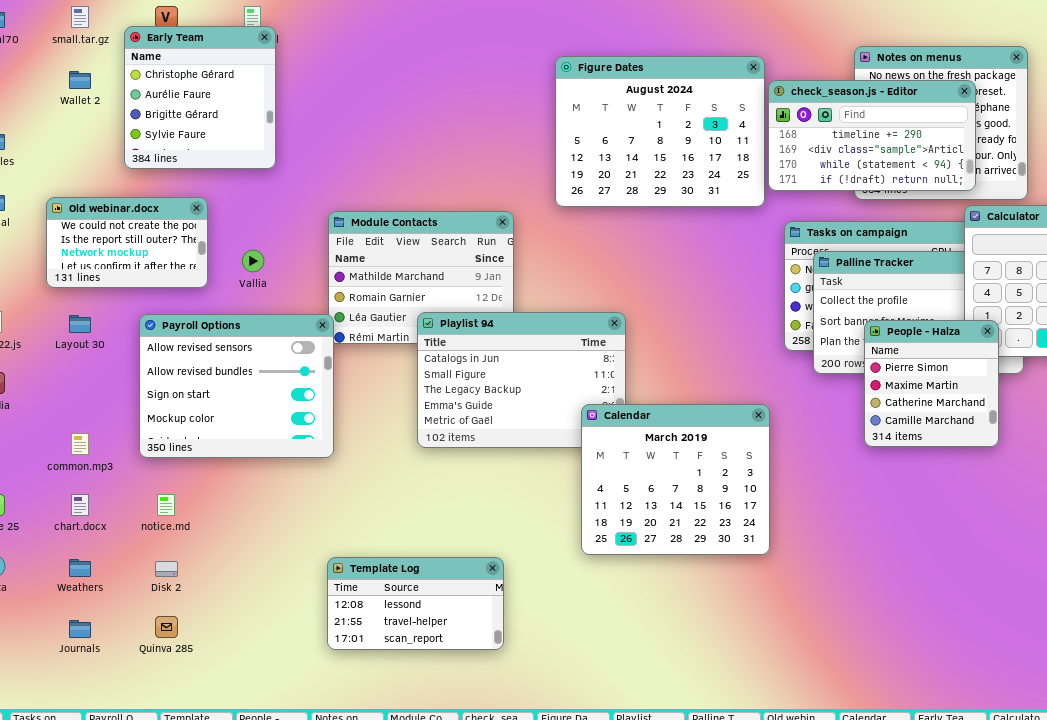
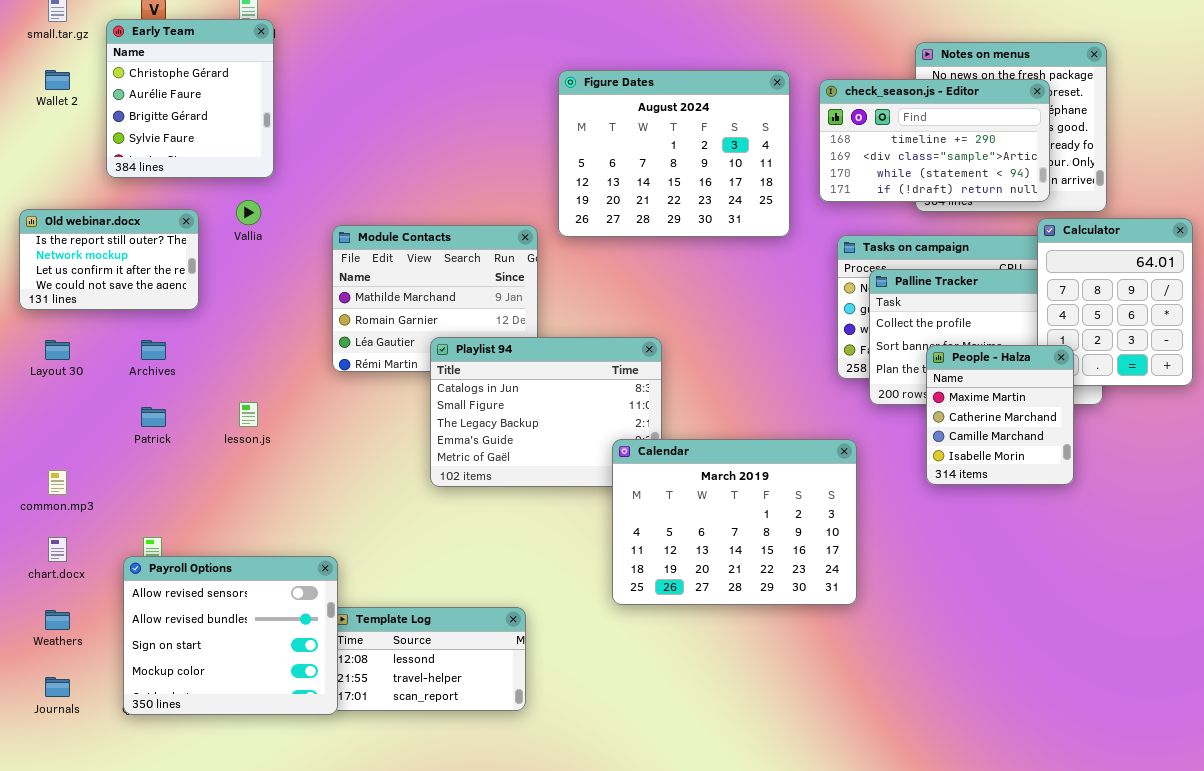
Figure Dates: [555,56,765,207] -> [558,70,790,237], moved
Old webinar.docx: [46,197,208,288] -> [19,209,199,310], scrolled down 1 row
Vallia: [242,250,264,272] -> [236,200,261,225], moved
Payroll Options: [139,314,334,458] -> [123,556,338,715], moved
People - Halza: [864,320,999,447] -> [926,345,1074,485], scrolled down 1 row
Calendar: [581,404,770,555] -> [612,439,857,605], resized

